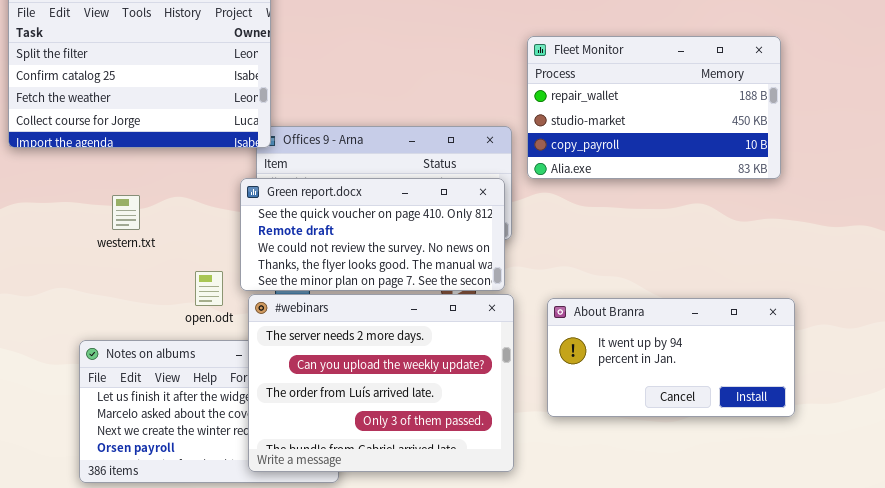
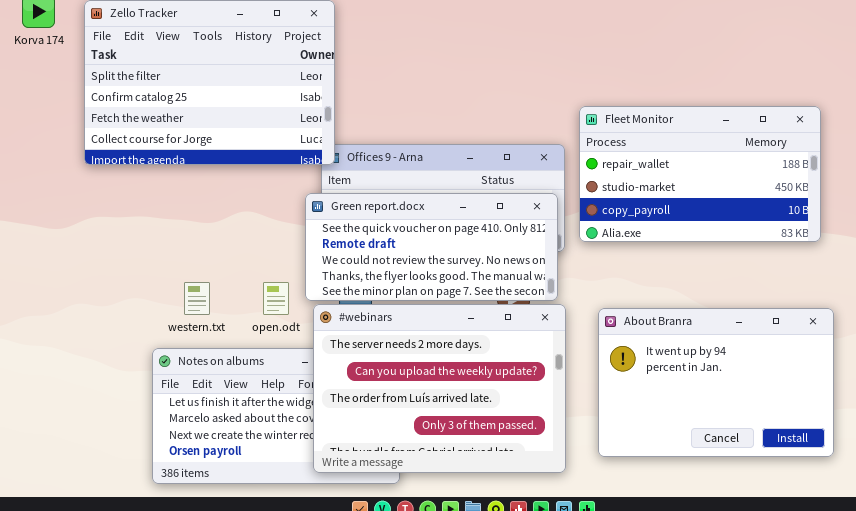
Fleet Monitor: [527,36,781,179] -> [579,106,821,242], moved
western.txt: [112,195,140,230] -> [184,282,210,315], moved
About Branra: [547,298,795,417] -> [598,308,834,457], resized

